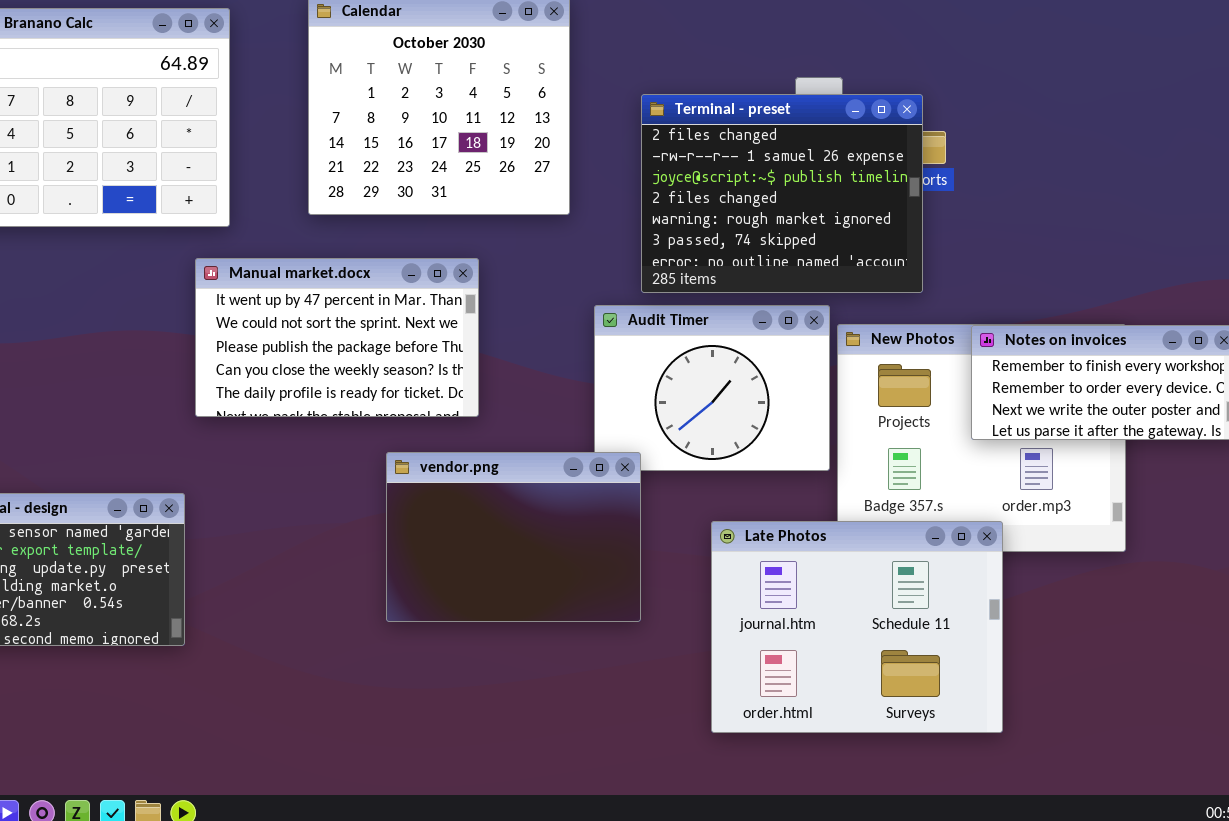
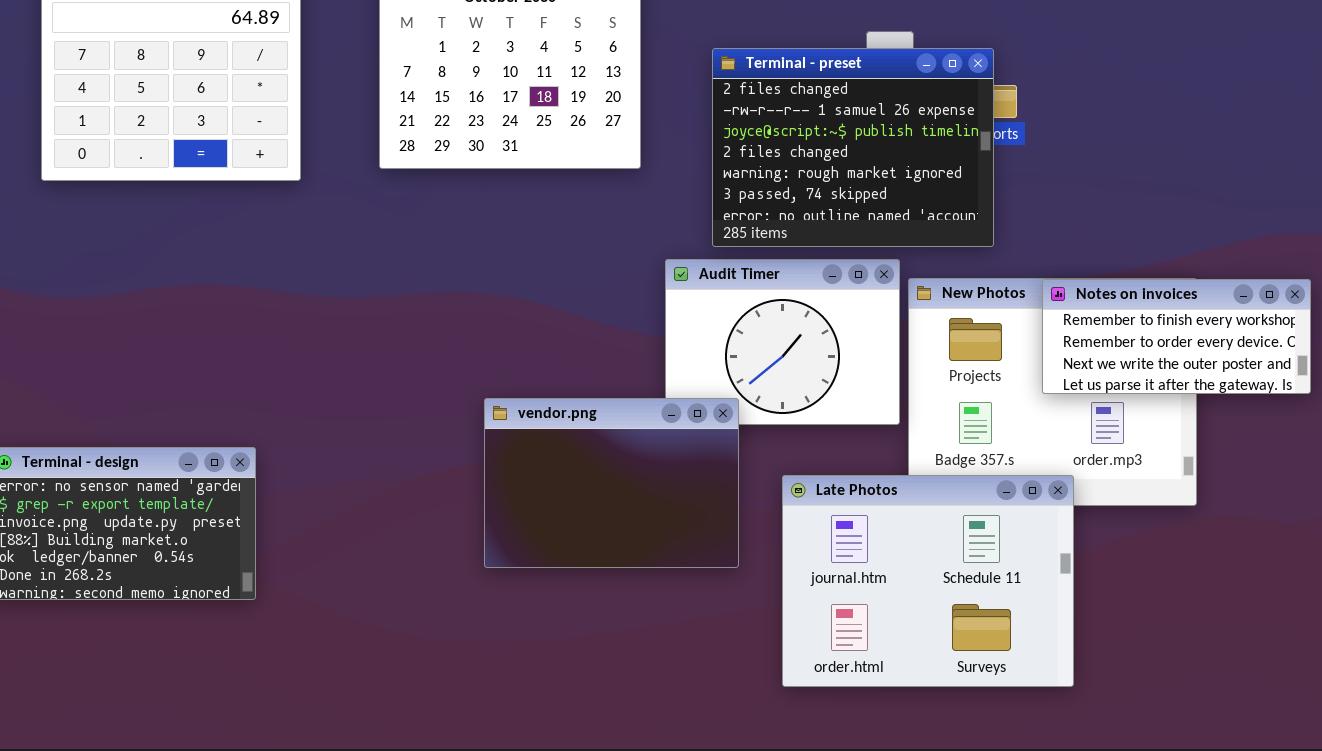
Manual market.docx: [195,258,479,417] -> none, closed
vendor.png: [386,452,641,622] -> [484,398,739,568], moved

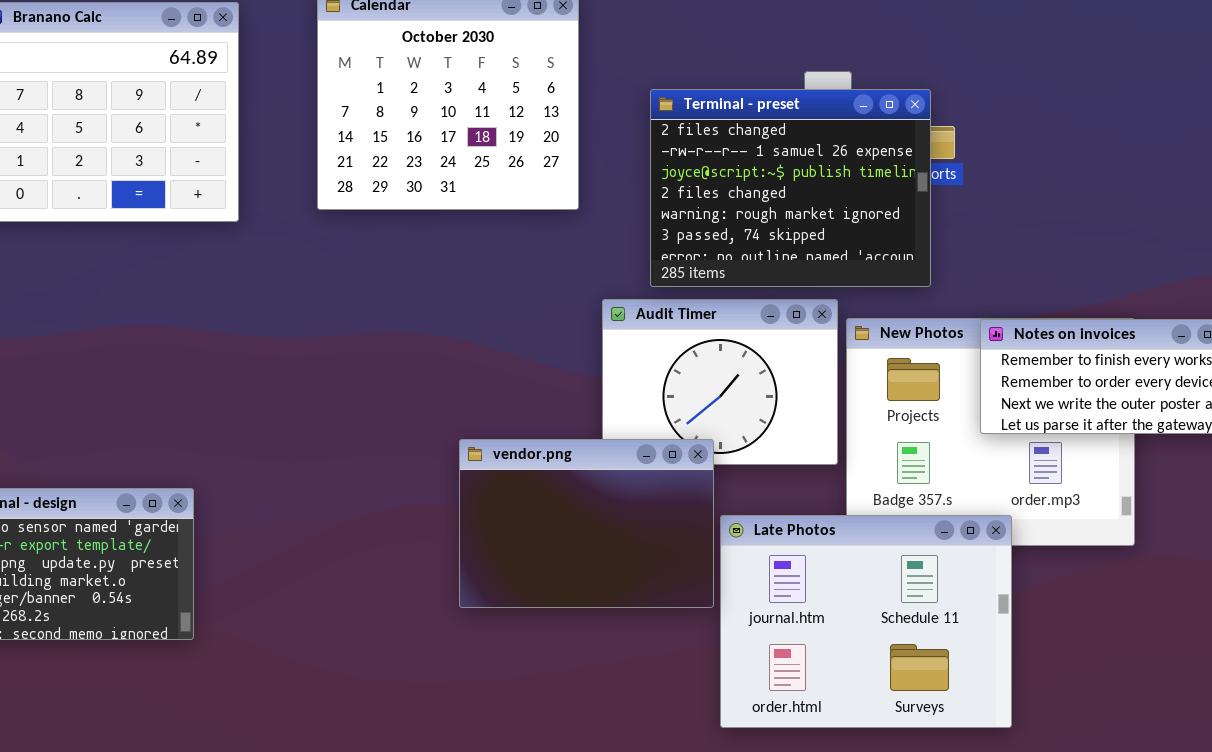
vendor.png: [484,398,739,568] -> [459,439,714,608], moved

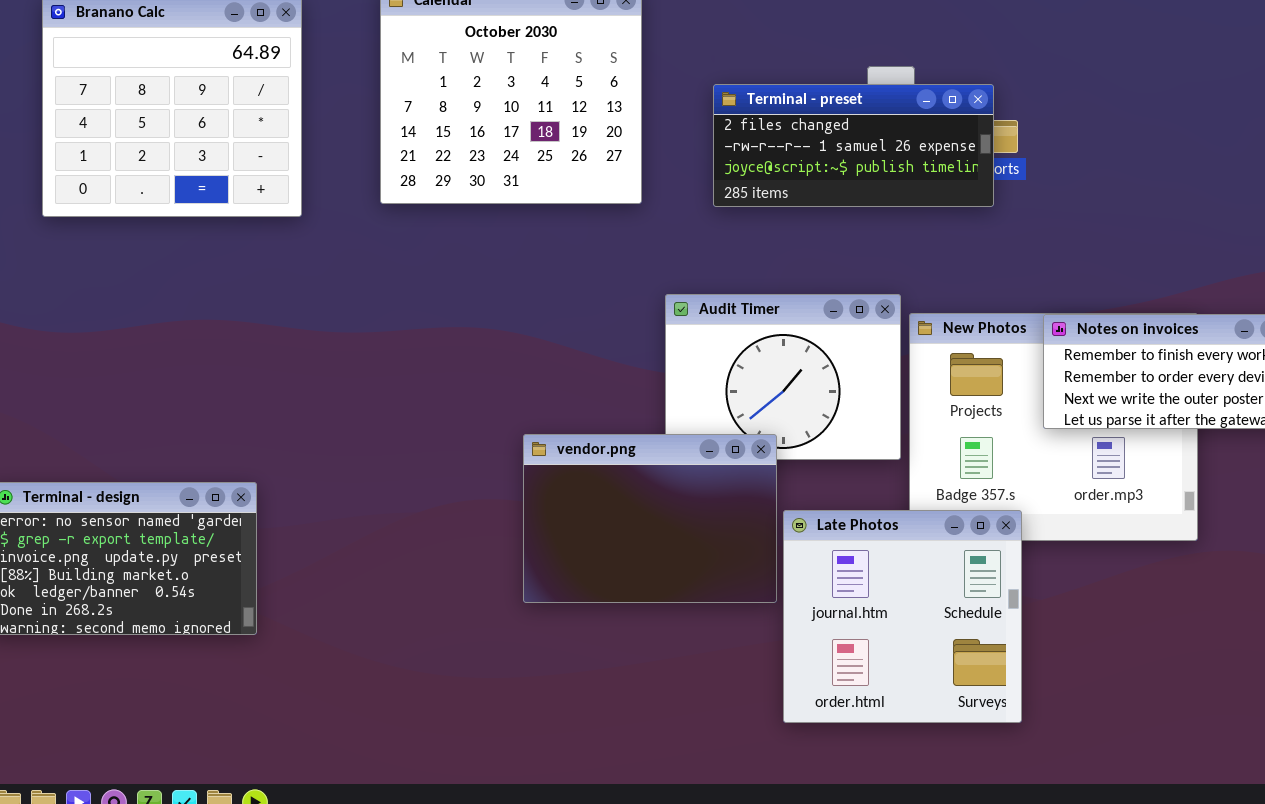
Terminal - preset: [650,89,931,287] -> [713,84,994,207], resized
Late Photos: [720,515,1012,728] -> [783,510,1022,723], resized

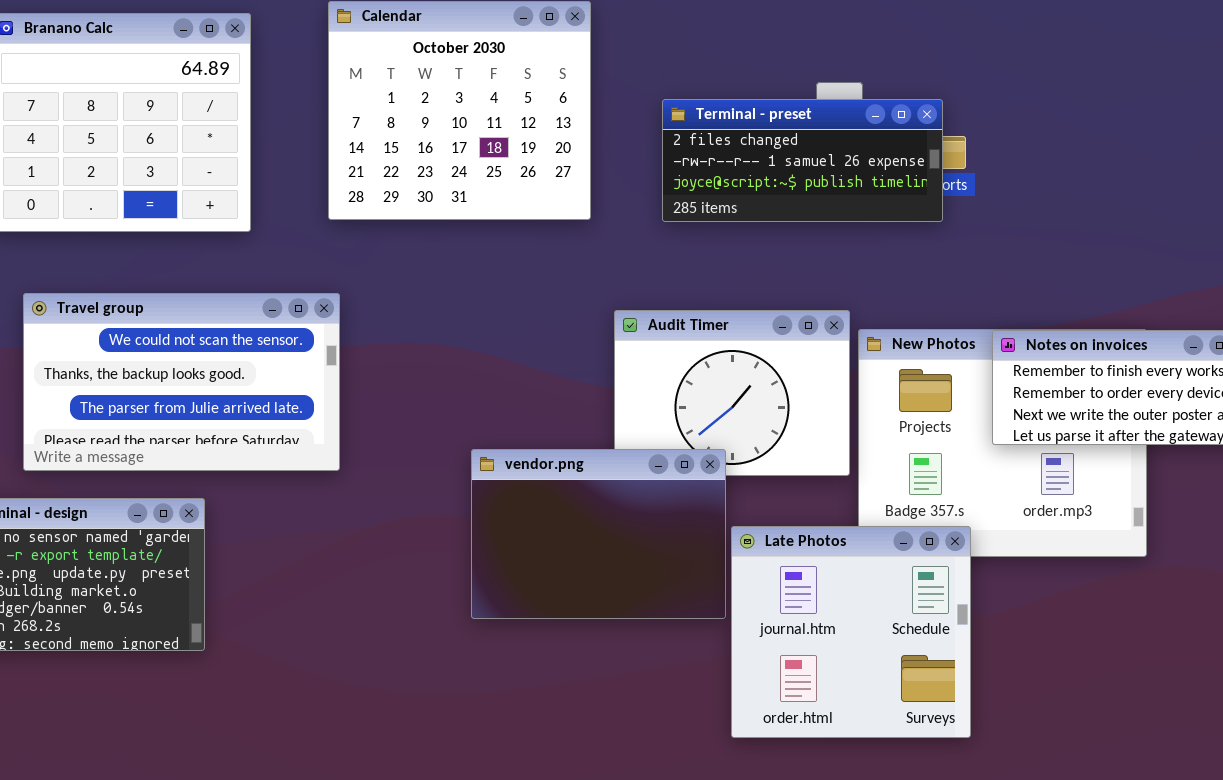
Travel group: none -> [23,293,340,471], opened

